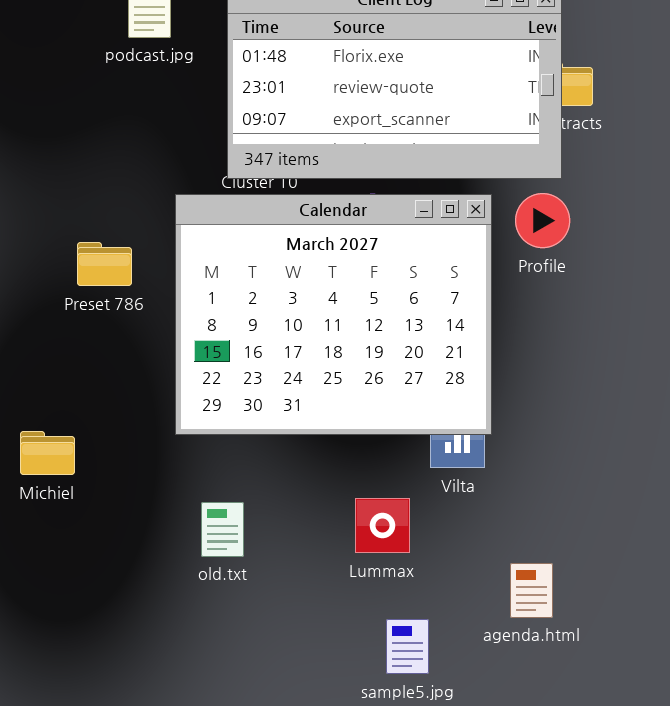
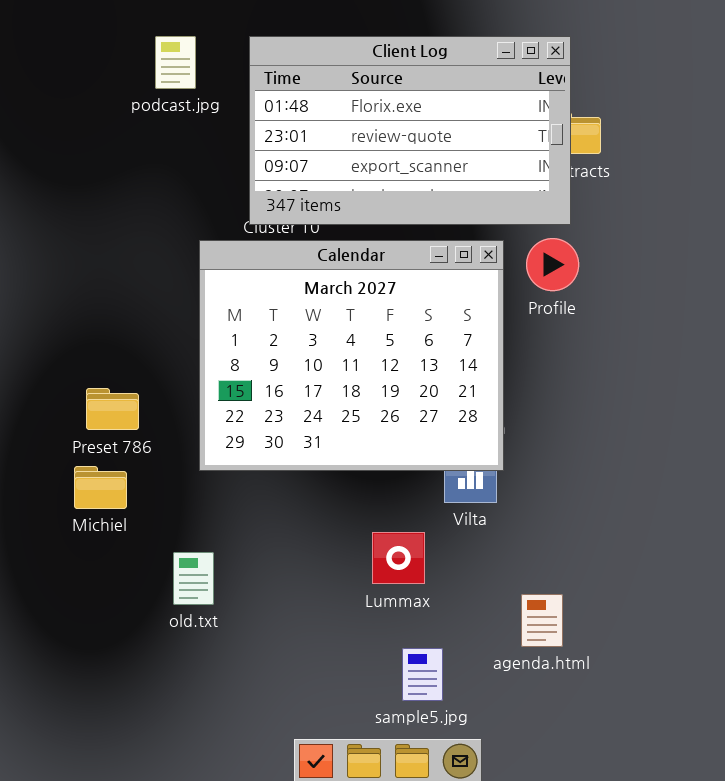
Preset 786: [77,242,132,286] -> [86,388,139,430], moved
Michiel: [20,431,75,475] -> [74,466,127,509], moved
old.txt: [201,502,244,557] -> [173,552,214,605], moved

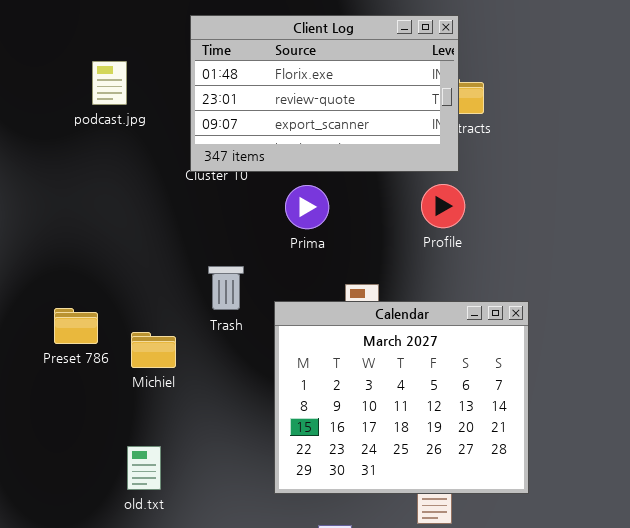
podcast.jpg: [155,36,196,89] -> [92,61,127,105], moved
Calendar: [199,240,504,471] -> [274,301,529,494], moved
Michiel: [74,466,127,509] -> [131,332,176,368], moved

